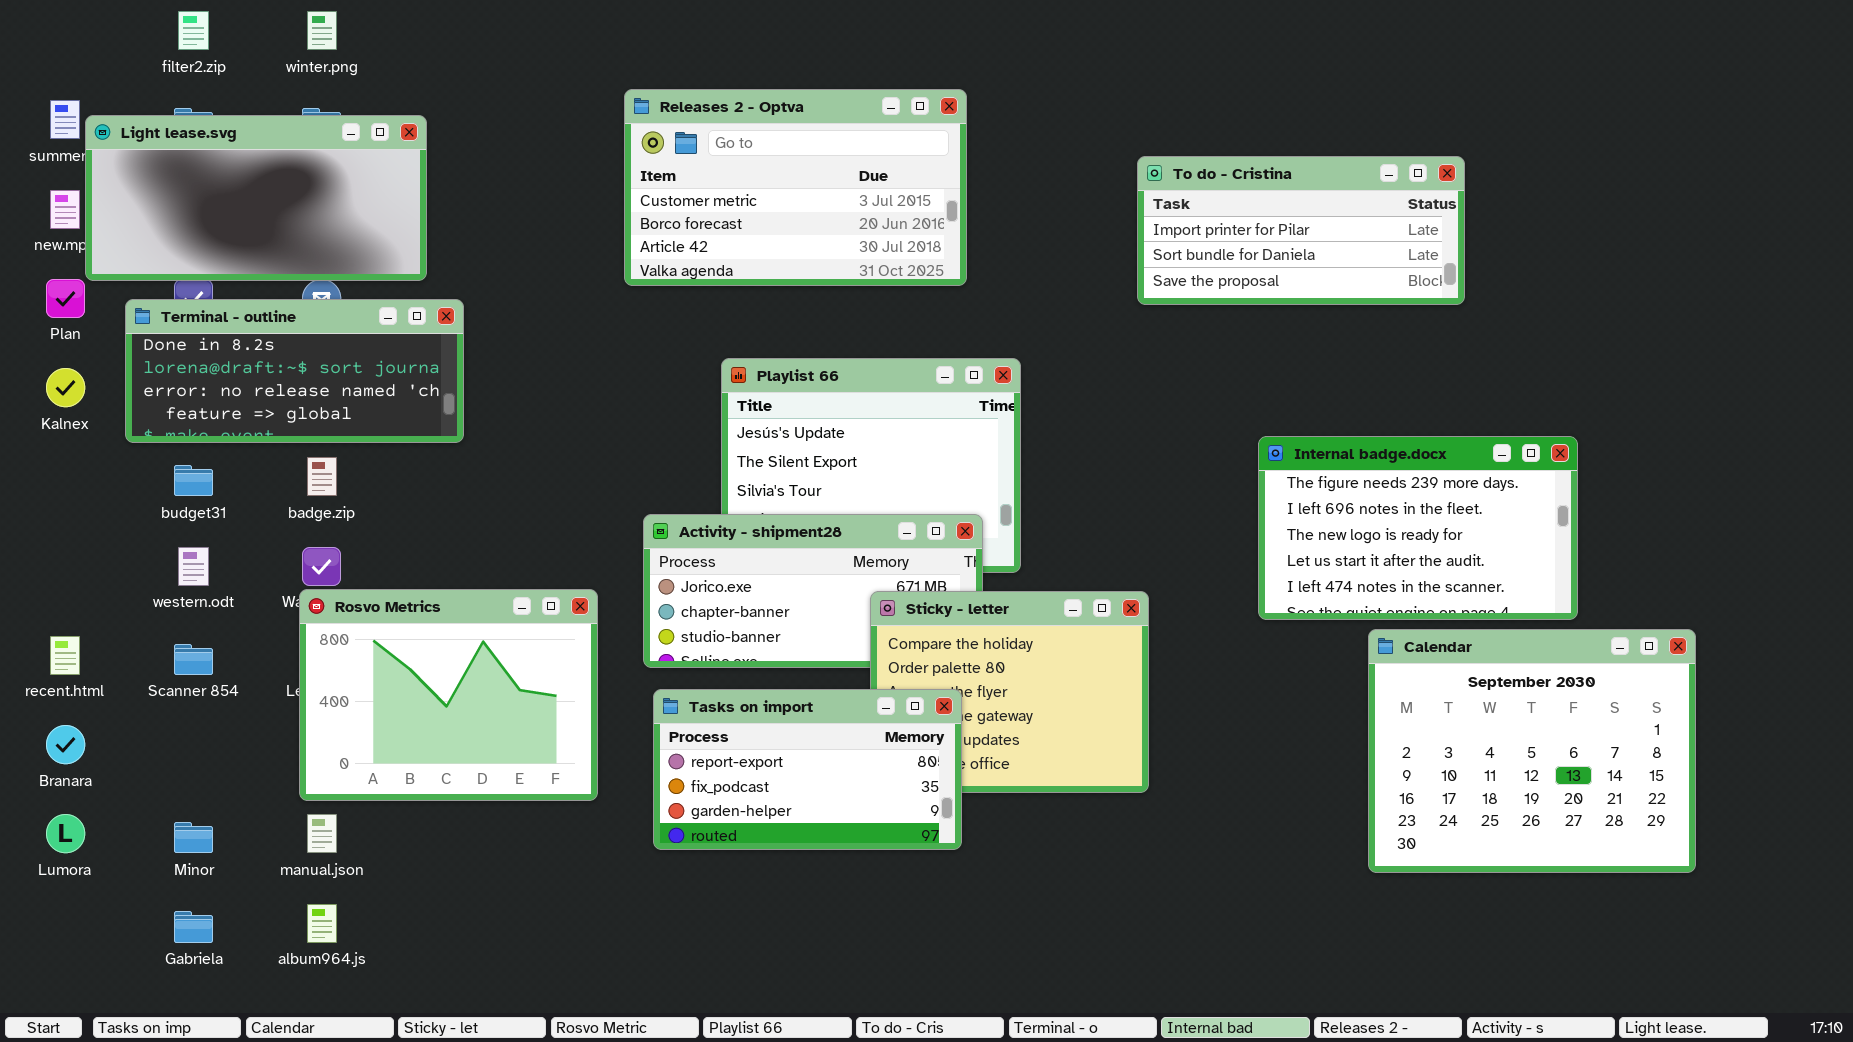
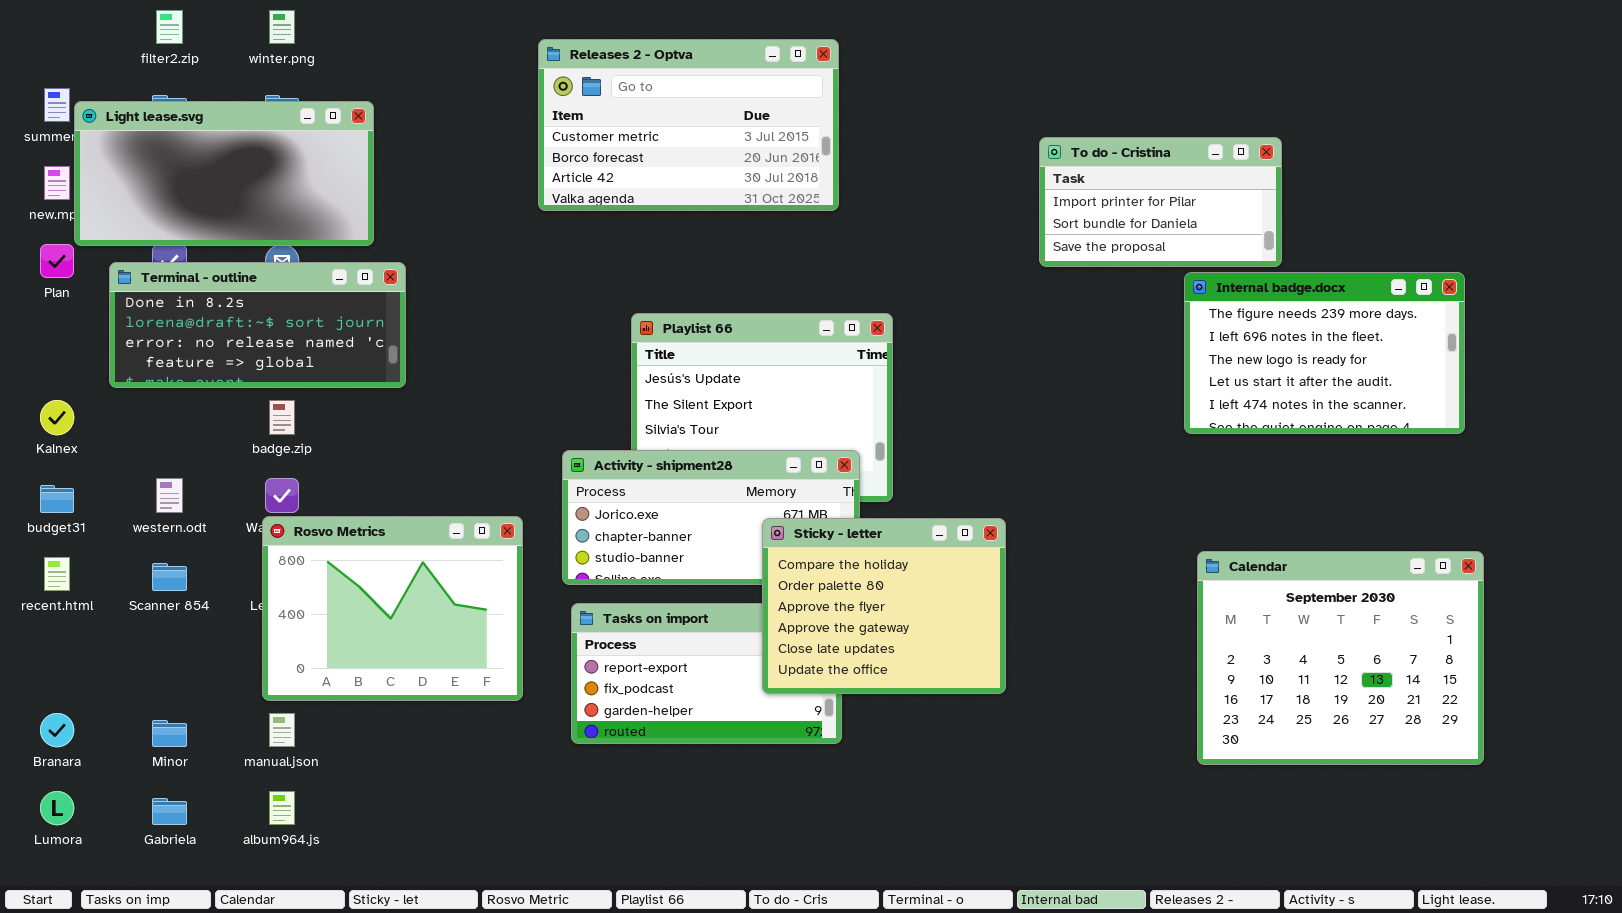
Releases 2 - Optva: [624,89,967,286] -> [538,39,839,211], moved
To do - Cristina: [1137,156,1465,305] -> [1039,137,1282,267], resized
Kalnex: [46,368,85,407] -> [40,400,74,435], moved
Internal badge.docx: [1258,436,1578,620] -> [1184,272,1465,434], moved
budget31: [174,465,213,496] -> [40,485,74,513], moved
Sticky - letter: [870,591,1149,793] -> [762,518,1006,694], raised
Branara: [46,725,85,764] -> [40,713,74,747], moved
Lumora: [46,814,85,853] -> [40,791,74,825], moved

